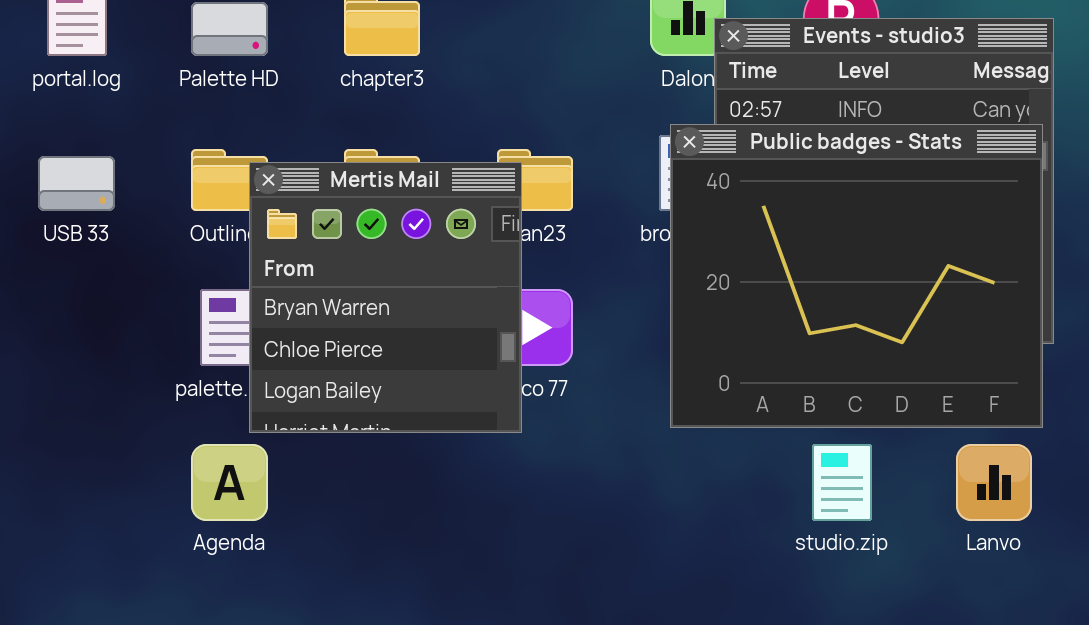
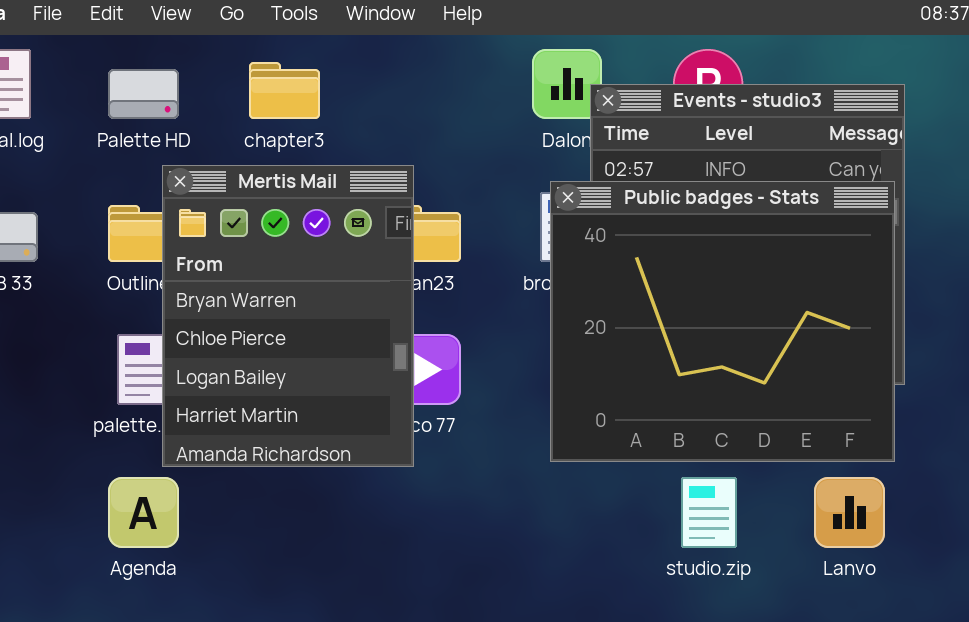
Mertis Mail: [249,162,522,433] -> [162,165,414,467], resized

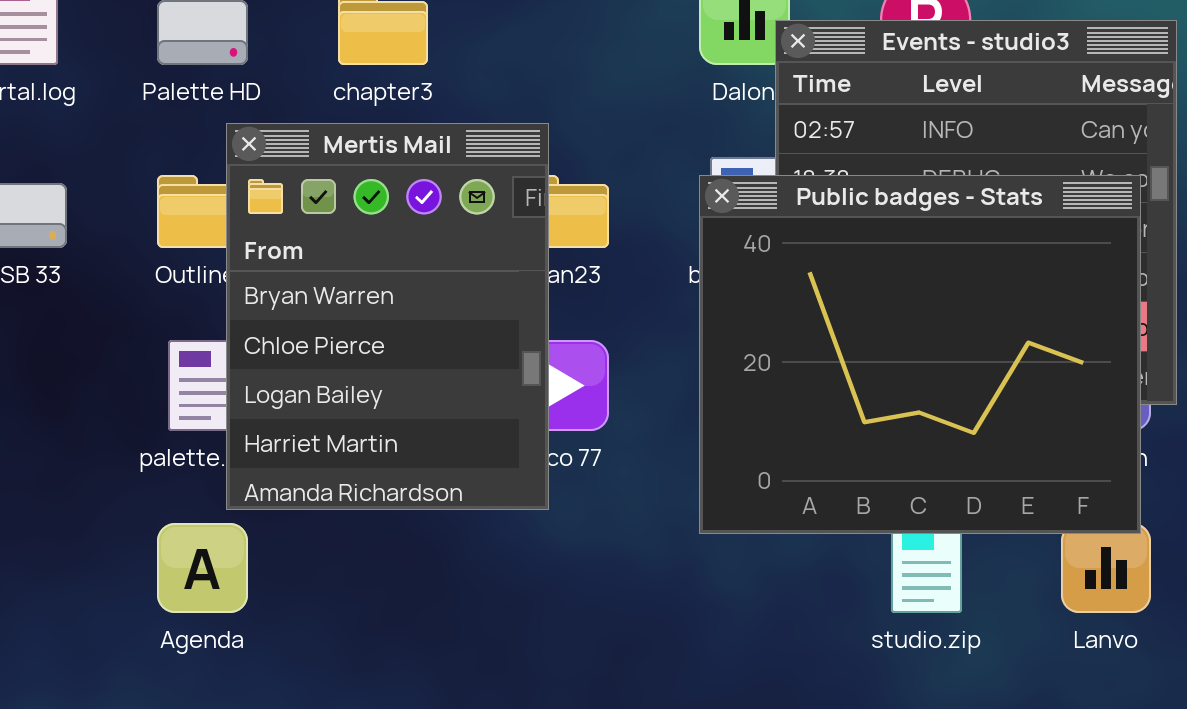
Public badges - Stats: [550,181,895,462] -> [699,175,1141,534], moved

